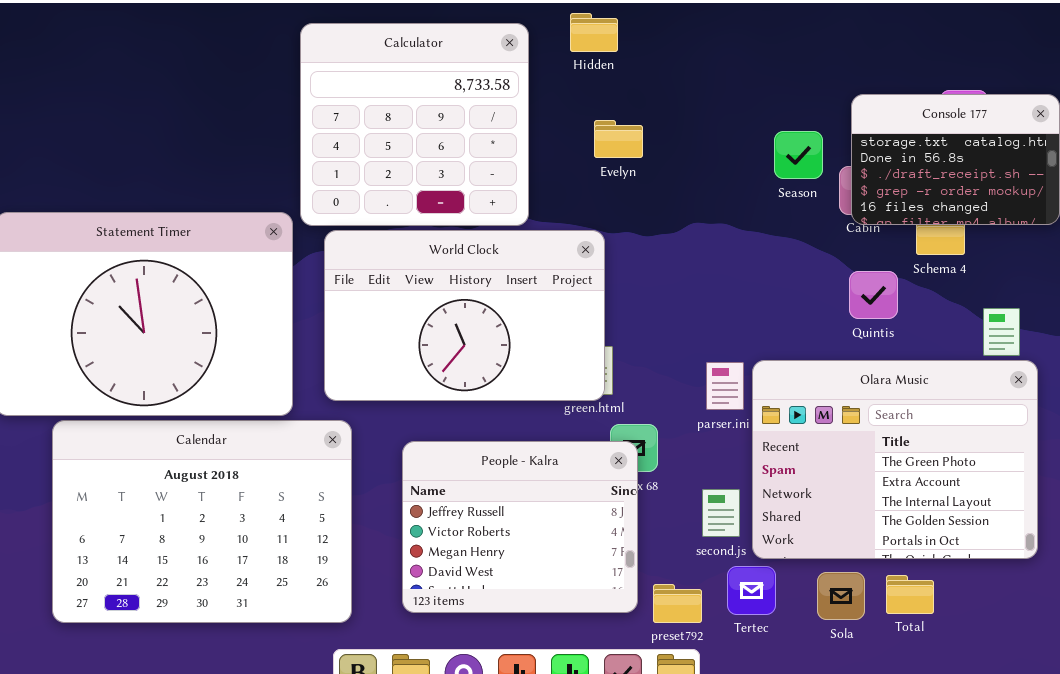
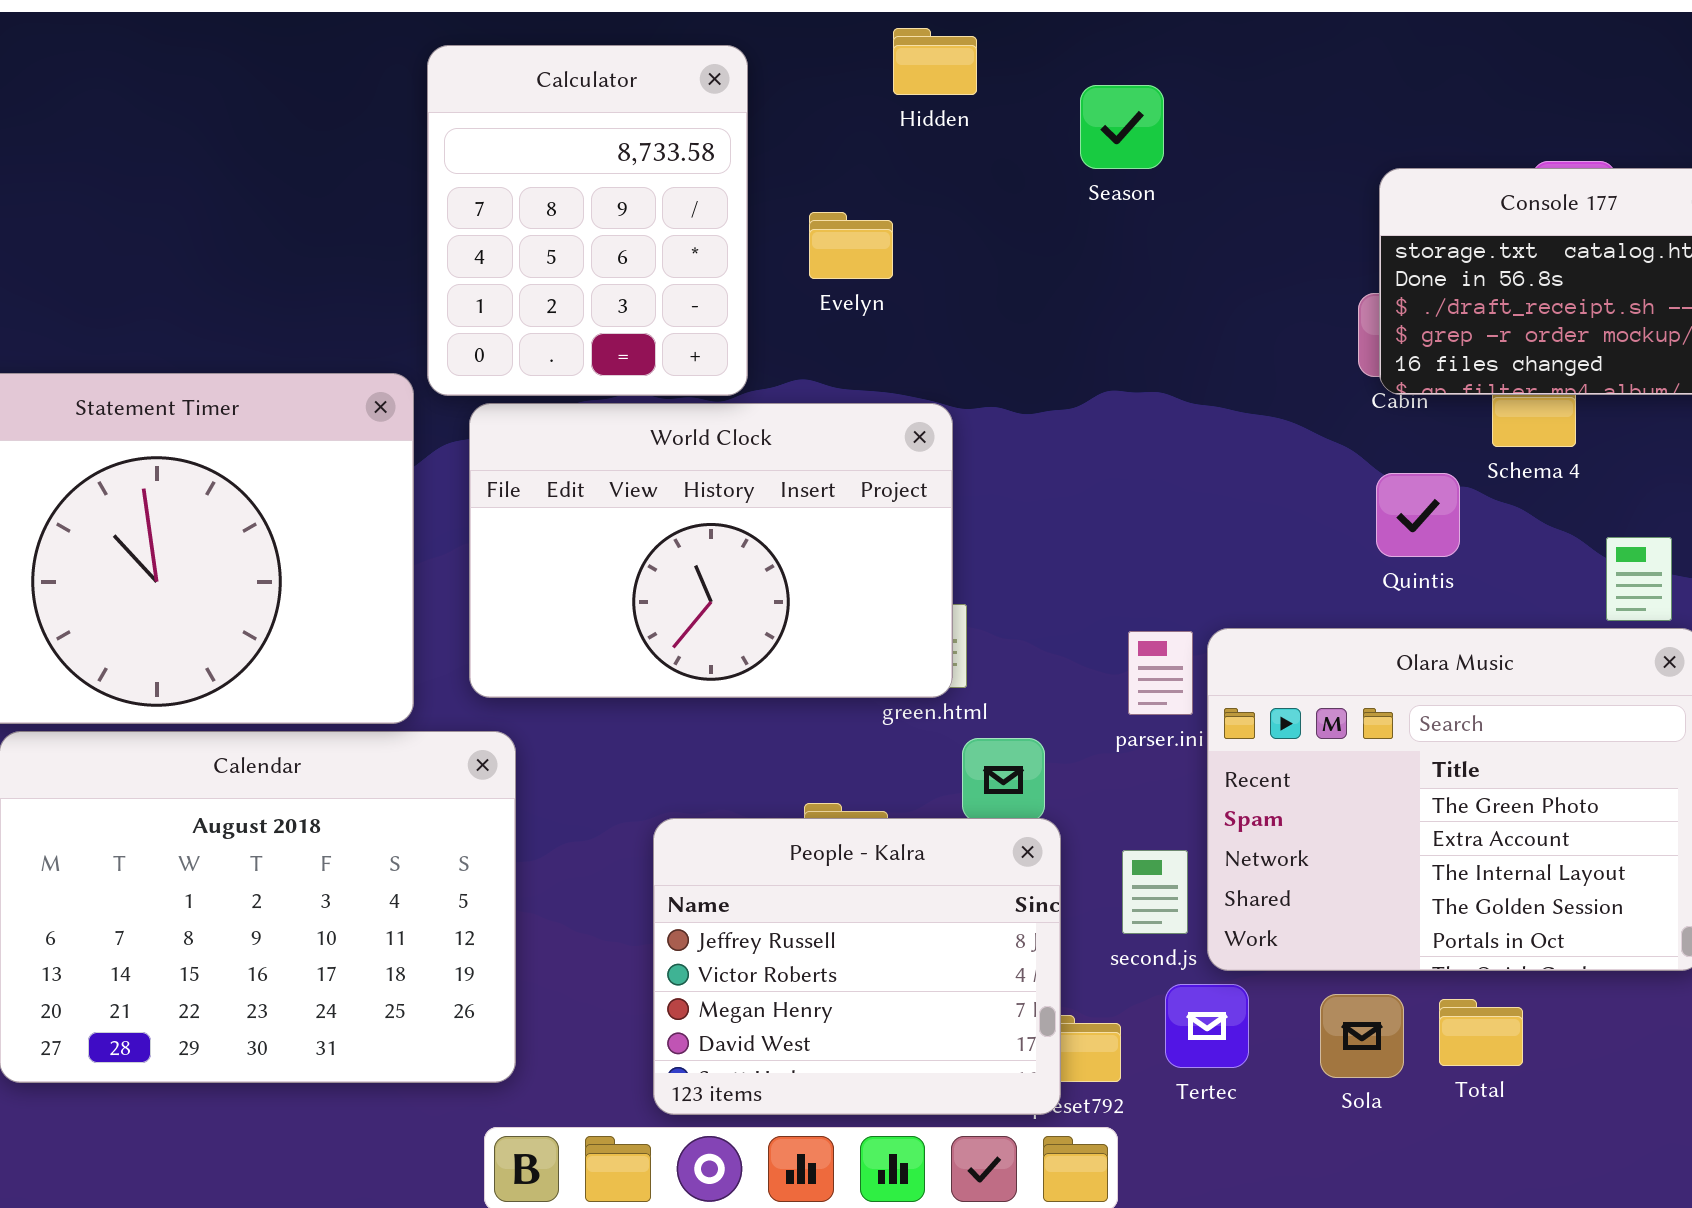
Calculator: [300,23,529,226] -> [427,45,748,396], resized
Evelyn: [594,120,643,158] -> [809,212,893,279], moved
Season: [774,131,823,179] -> [1080,85,1164,169], moved
People - Kalra: [402,441,638,613] -> [653,818,1061,1115], moved

